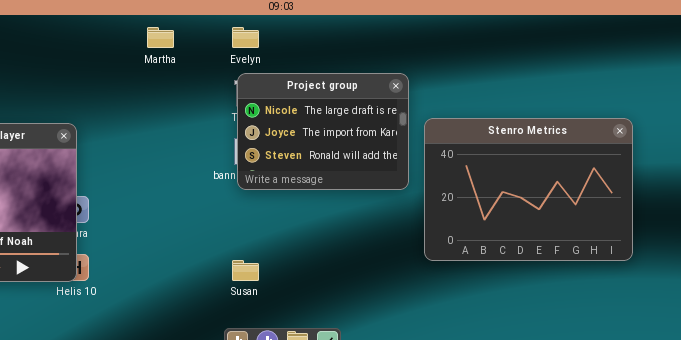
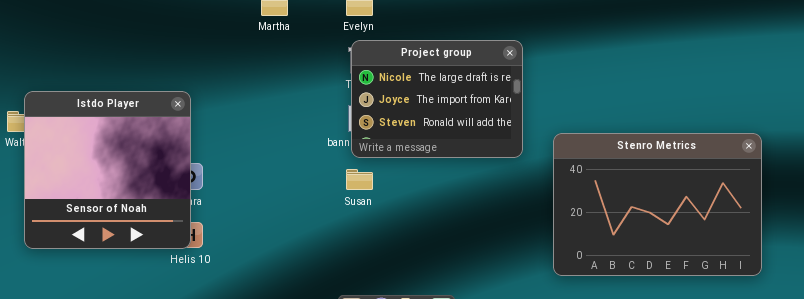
Stenro Metrics: [424,118,633,261] -> [553,133,762,276], moved
Susan: [232,260,259,281] -> [346,169,373,190], moved

